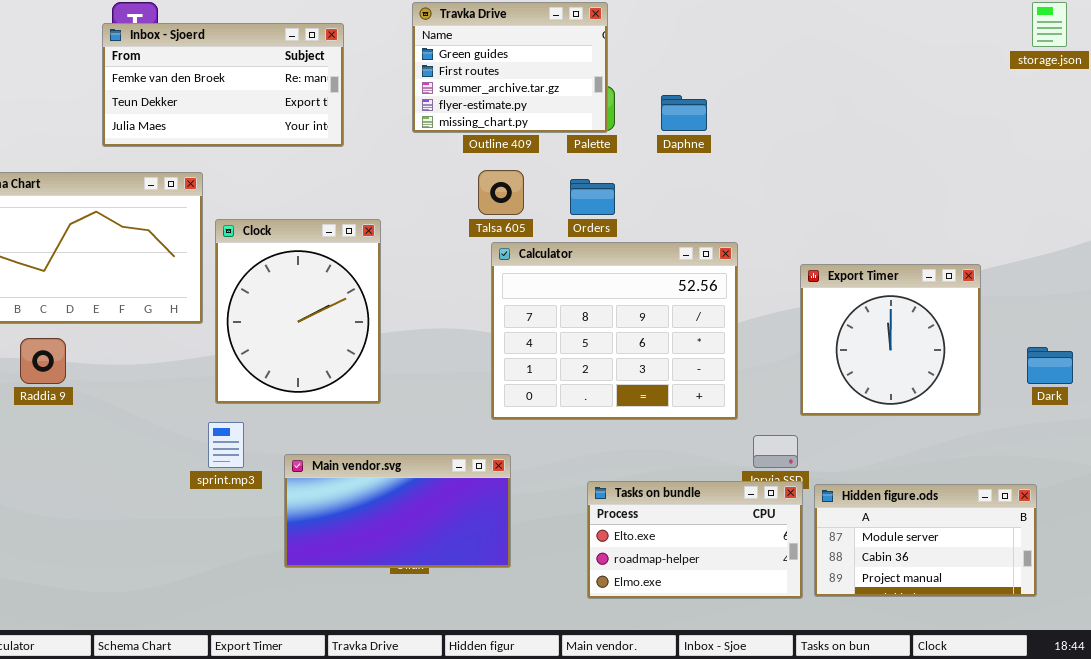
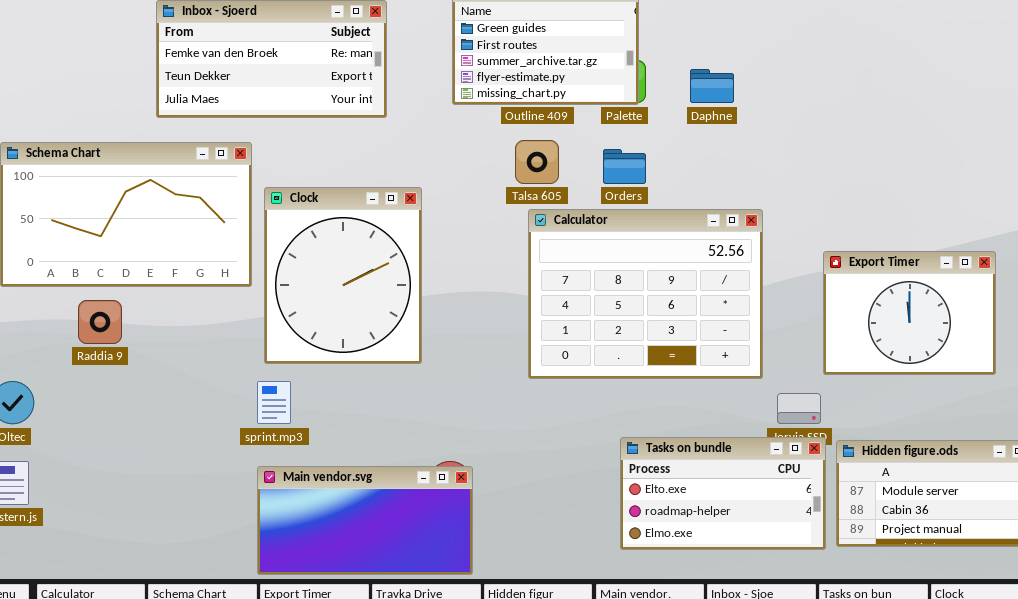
Export Timer: [800,264,981,416] -> [823,251,996,375], resized
Main vendor.svg: [284,454,511,568] -> [257,466,473,575], moved

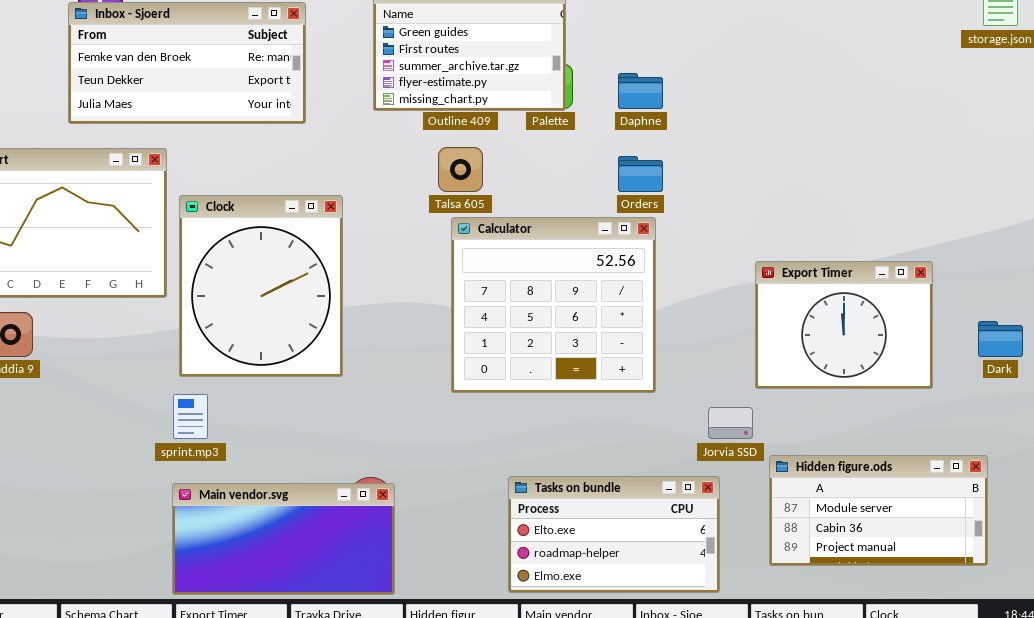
Orders: [603,149,646,184] -> [618,156,663,192], moved
Calculator: [528,209,763,379] -> [451,217,656,393], resized
Tasks on bundle: [620,437,826,550] -> [508,476,720,593], moved

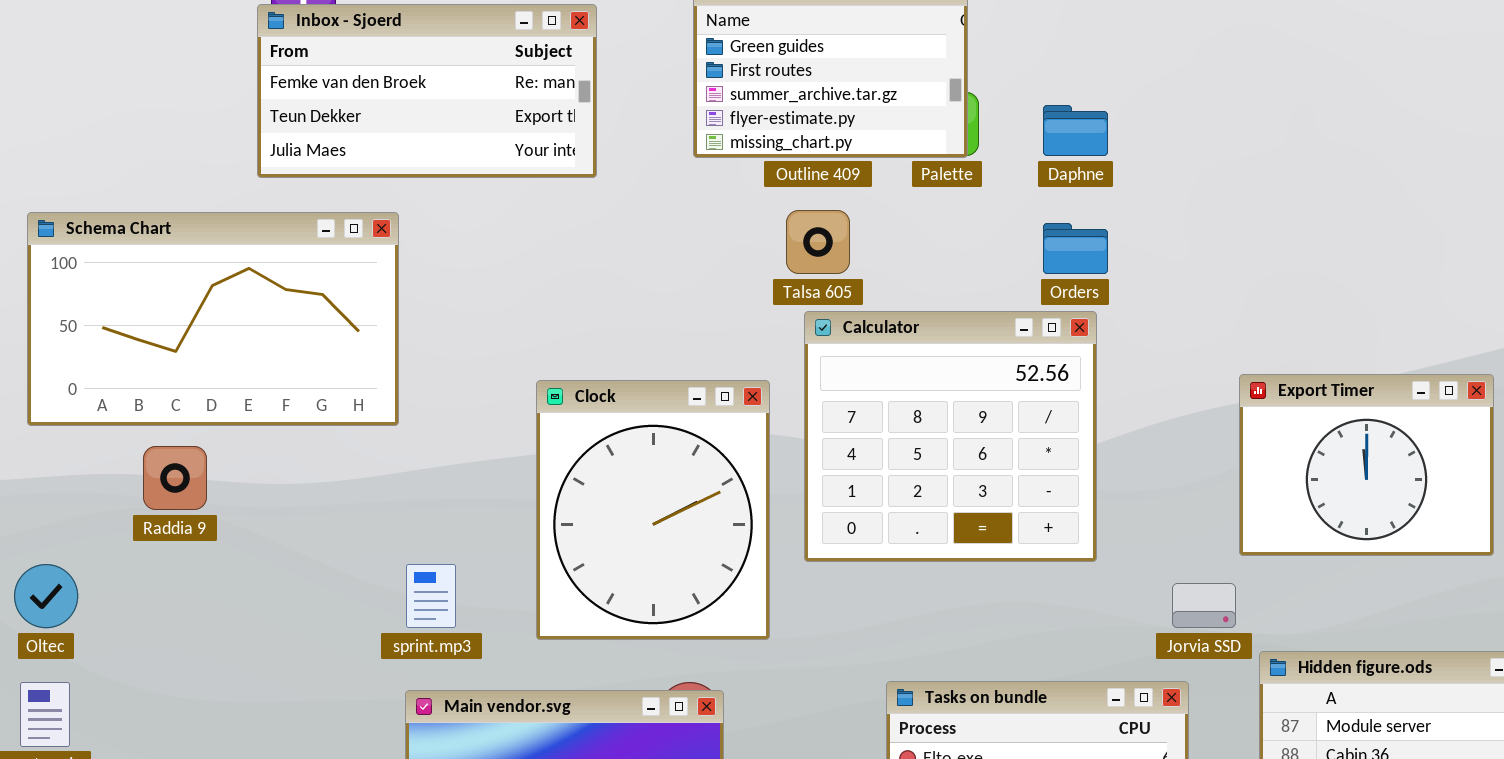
Clock: [179,195,343,377] -> [536,380,770,640], moved

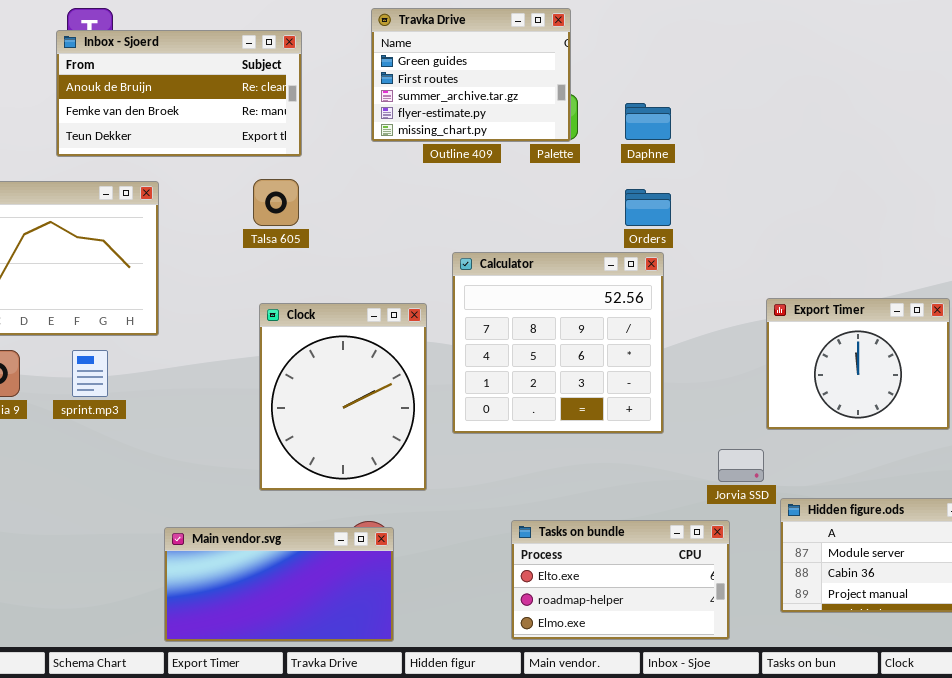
Inbox - Sjoerd: [257,4,597,178] -> [56,30,302,157], scrolled up 1 row
Talsa 605: [786,210,850,274] -> [253,179,299,226], moved
sprint.mp3: [406,564,456,628] -> [72,350,108,397], moved

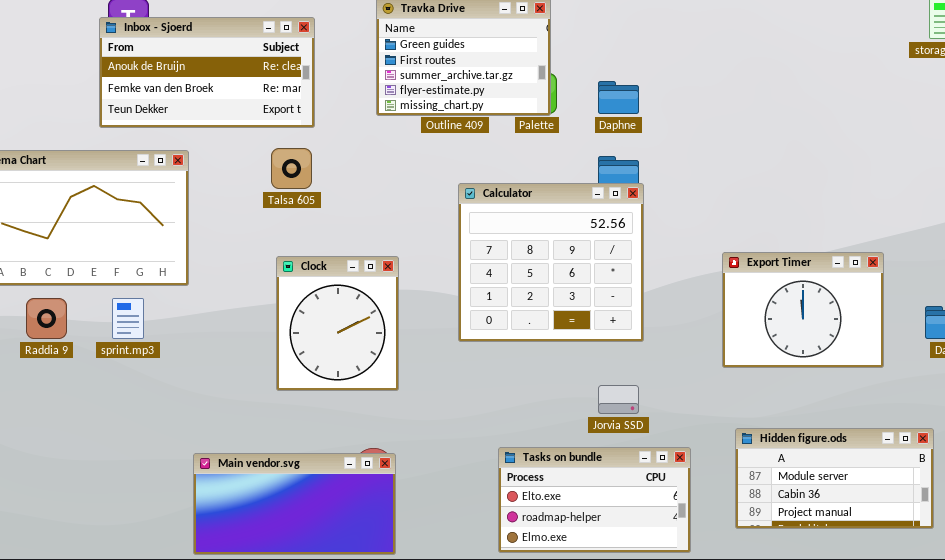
Calculator: [452,252,664,434] -> [458,183,644,342], moved
Clock: [259,303,427,491] -> [276,256,399,391], resized
Jorvia SSD: [718,449,764,482] -> [598,385,639,414], moved

